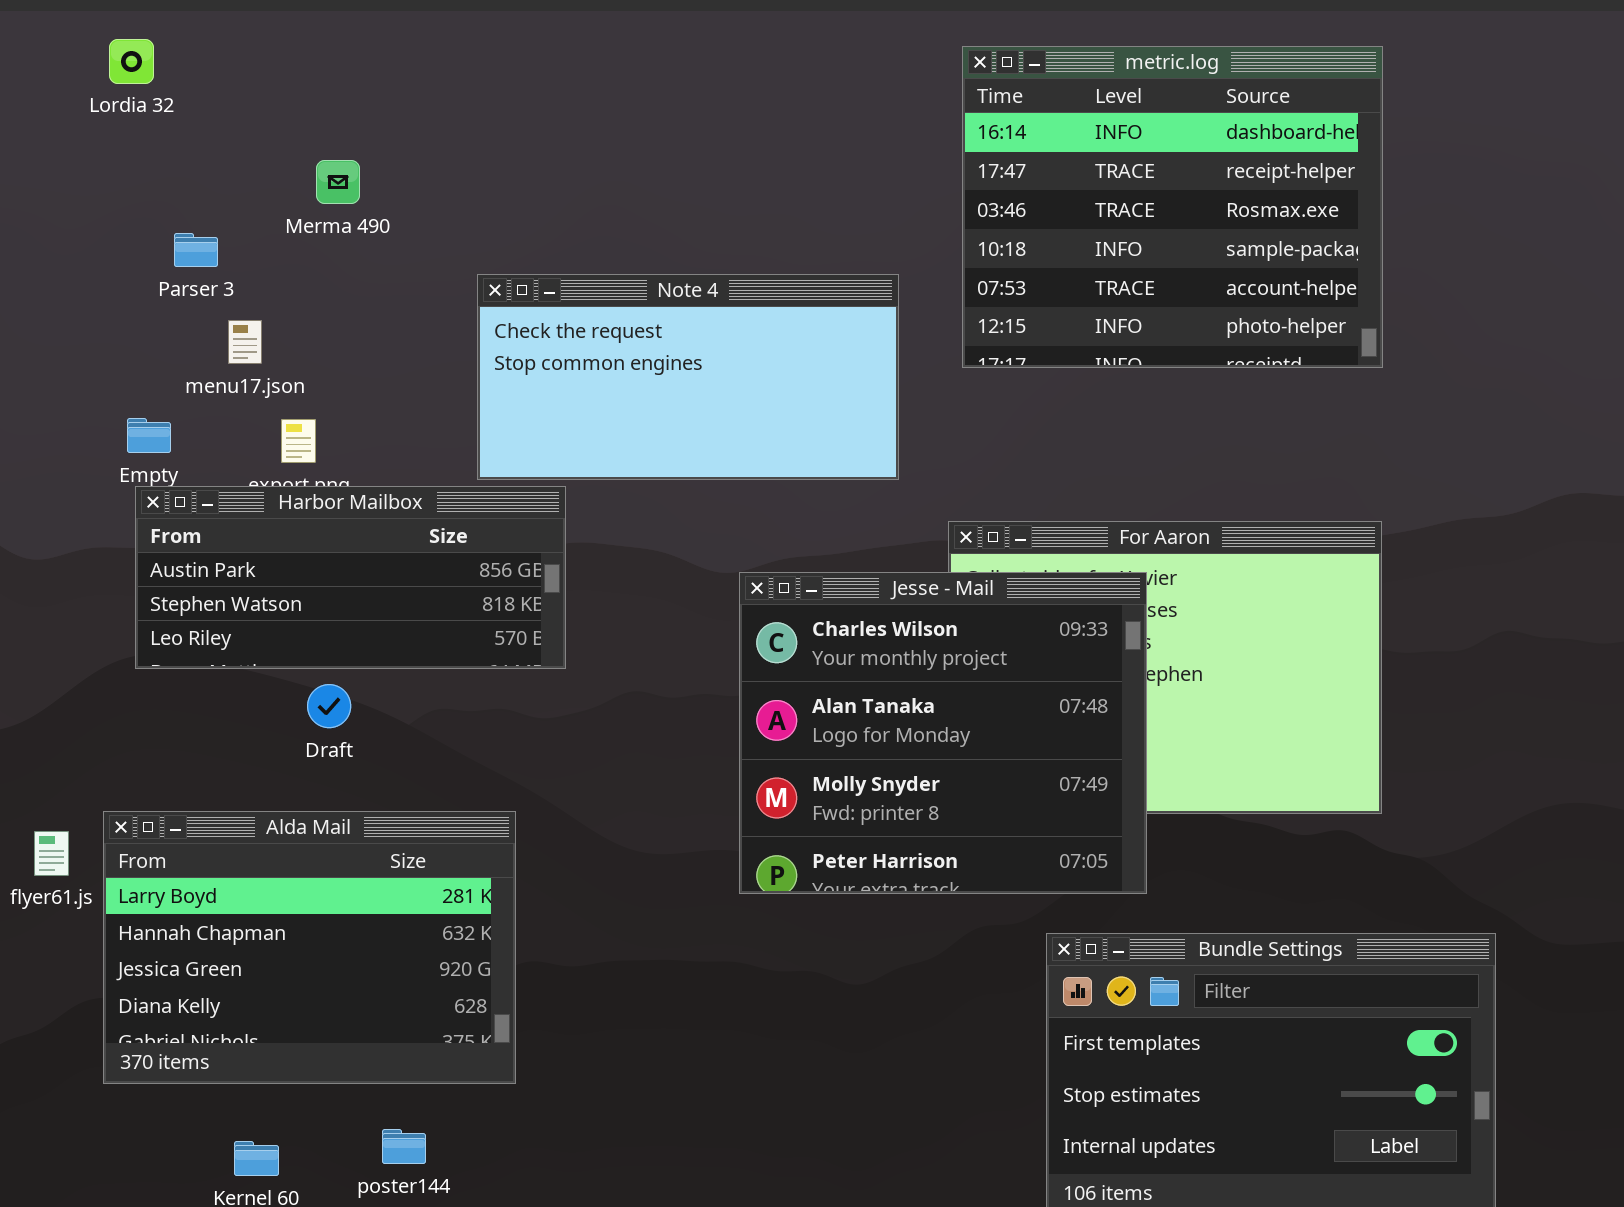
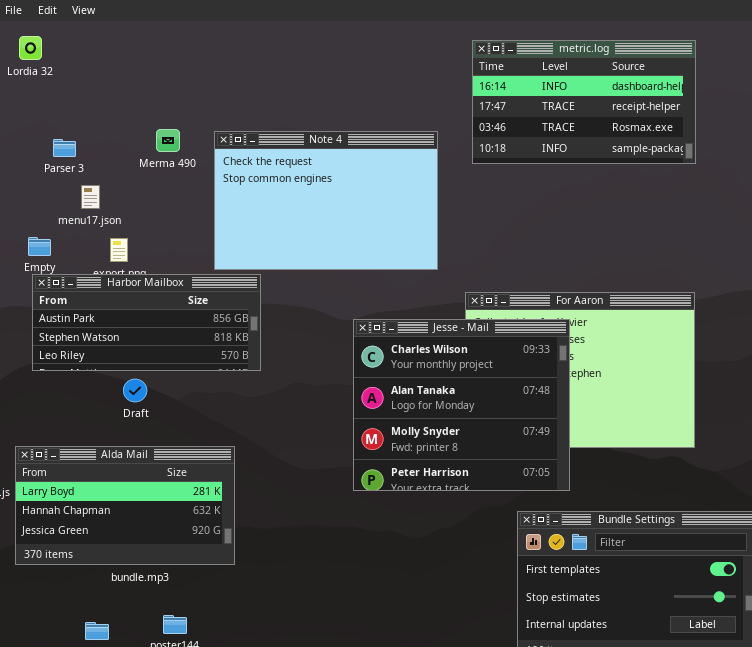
metric.log: [962,46,1383,368] -> [472,40,696,164], resized
Merma 490: [316,160,360,204] -> [156,129,180,152], moved
Note 4: [477,274,899,480] -> [214,131,438,270], resized
Alda Mail: [103,811,516,1084] -> [15,446,235,565], resized

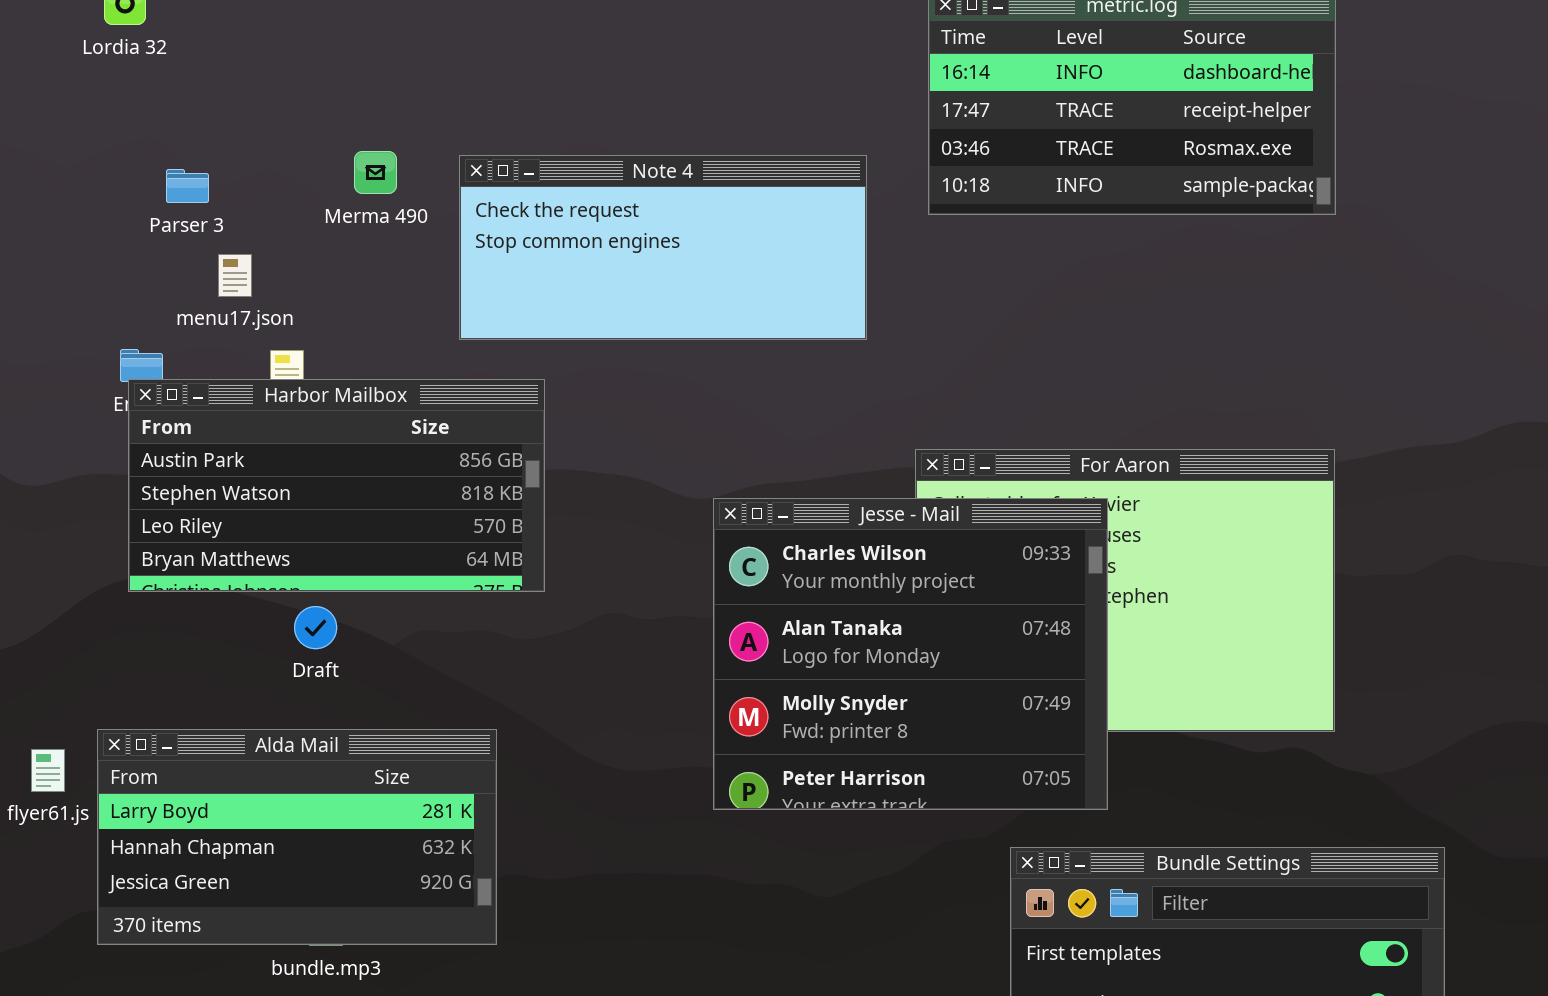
Note 4: [214,131,438,270] -> [459,155,867,340], resized
Harbor Mailbox: [32,274,261,371] -> [128,379,545,592], resized

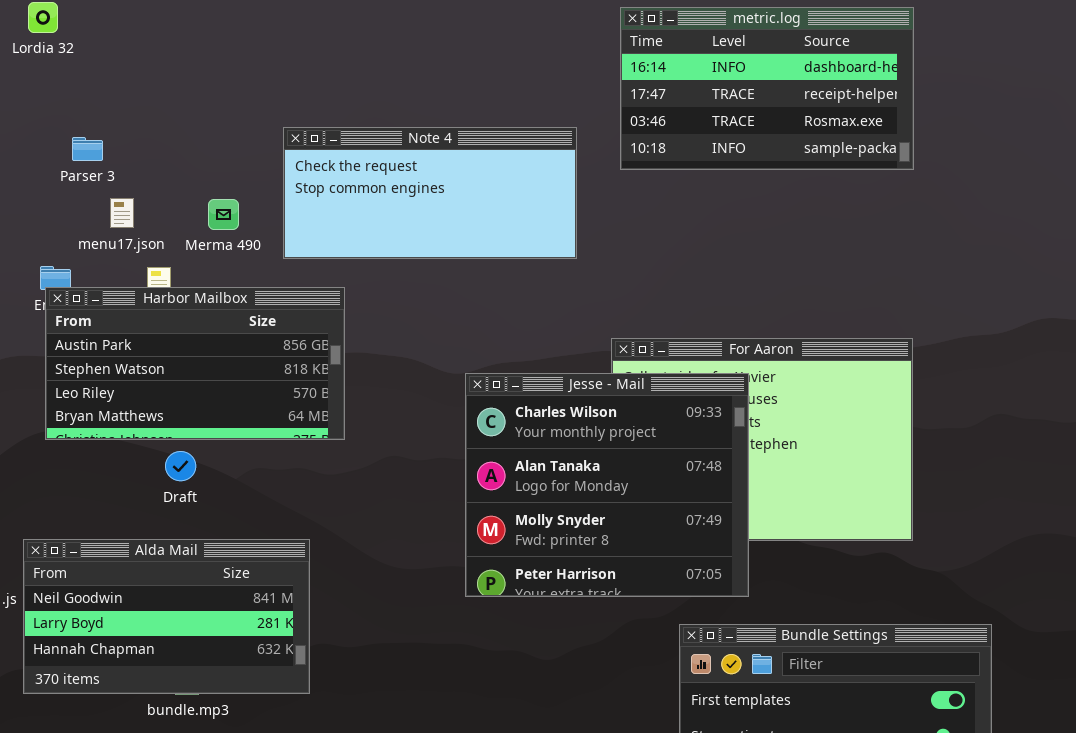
Merma 490: [354,151,397,194] -> [208,199,239,230], moved
Alda Mail: [97,729,497,945] -> [23,539,310,694], scrolled up 1 row

